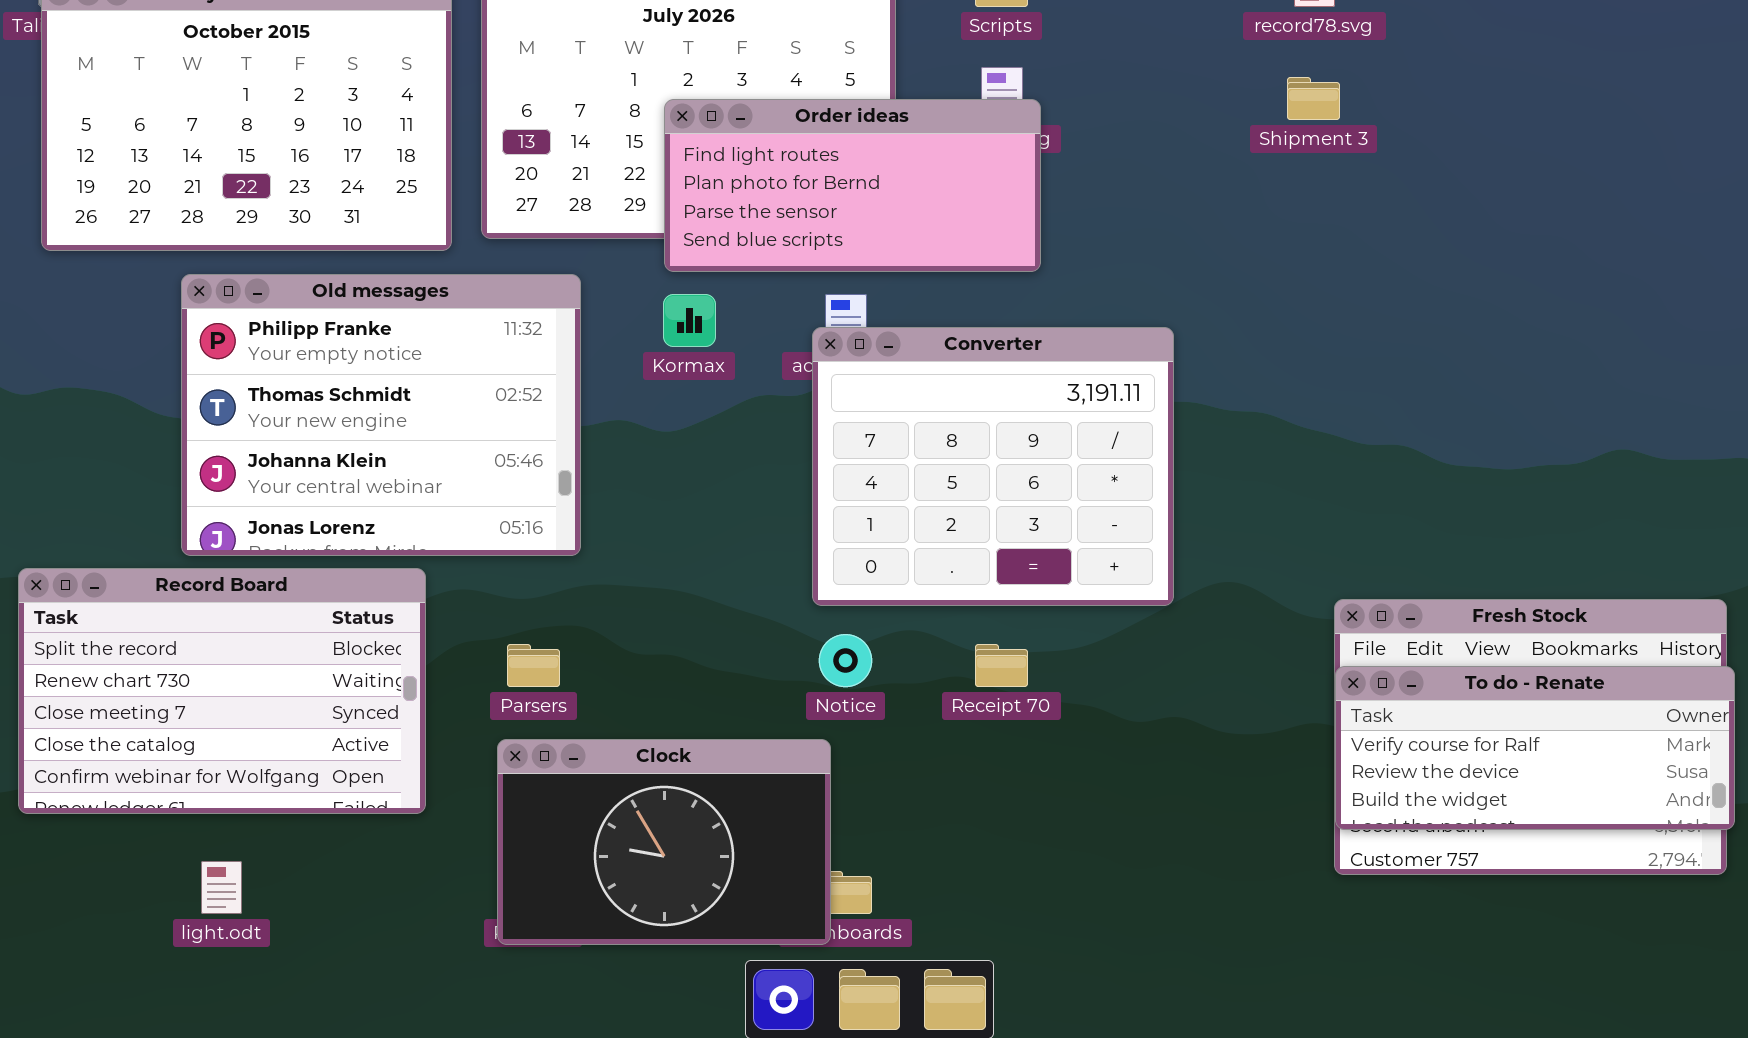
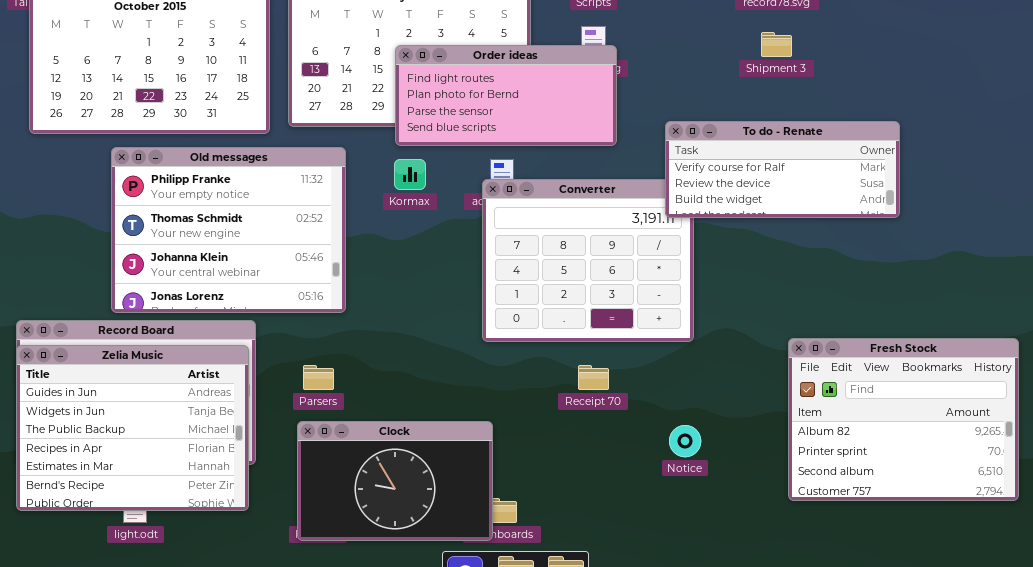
Zelia Music: none -> [16,345,249,511], opened
Notice: [819,634,872,687] -> [669,425,701,457], moved
To do - Renate: [1335,666,1735,830] -> [665,121,900,218], moved

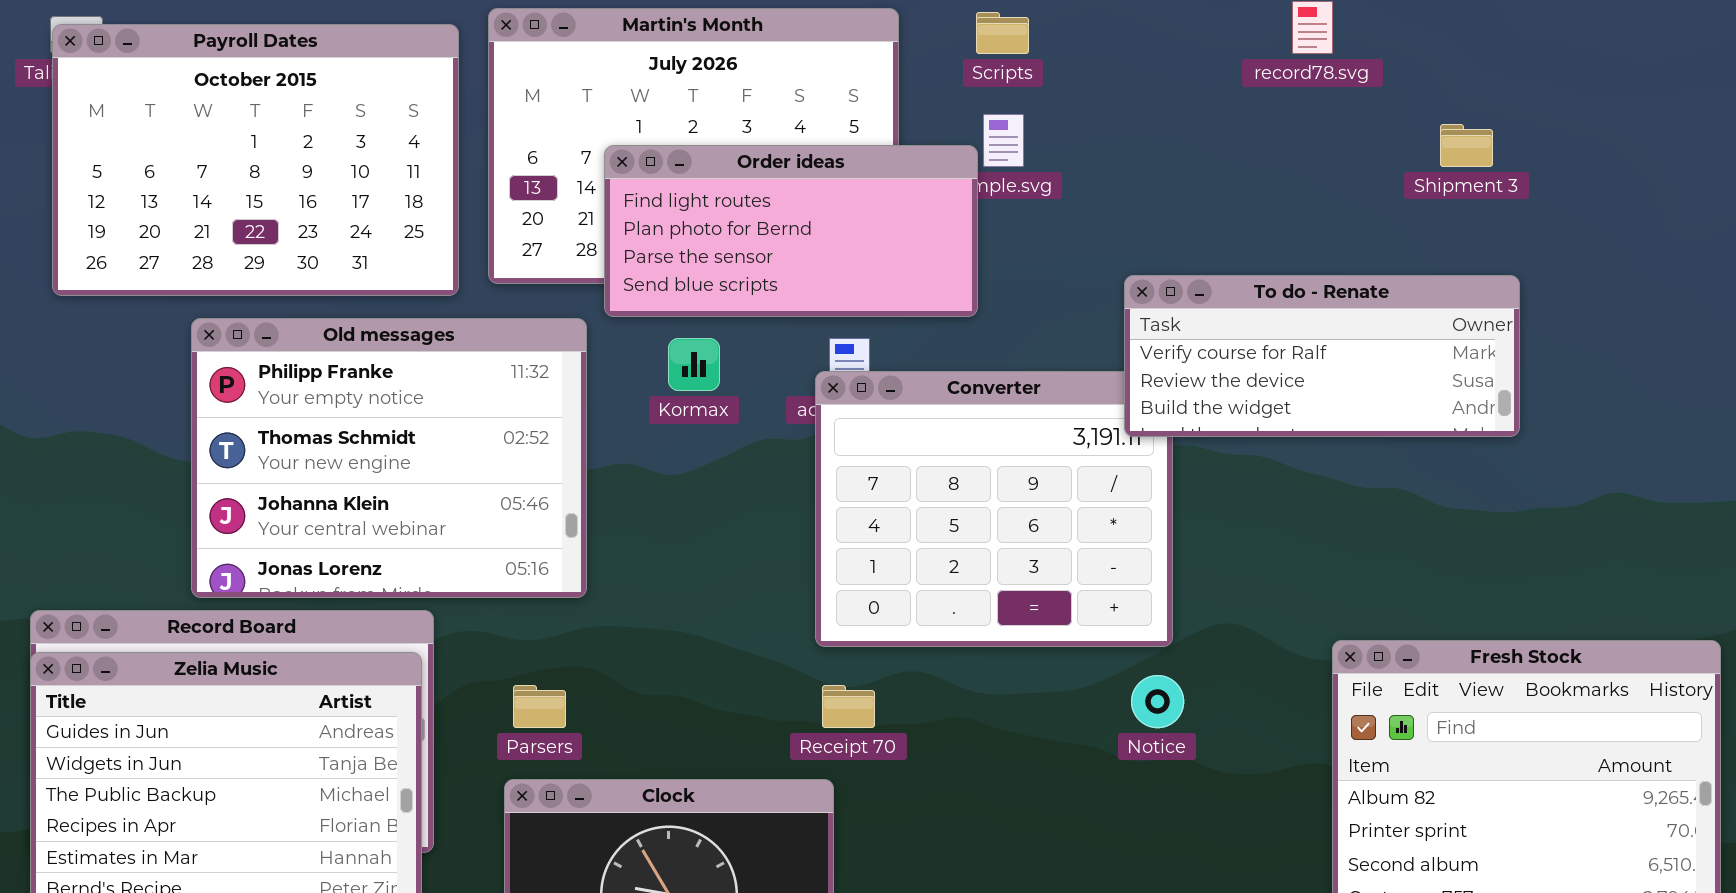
Shipment 3: [761,32,792,57] -> [1440,124,1493,167], moved
Order ideas: [395,45,617,146] -> [604,145,978,317], moved
Receipt 70: [578,365,609,390] -> [822,685,875,728], moved
Notice: [669,425,701,457] -> [1131,675,1184,728], moved

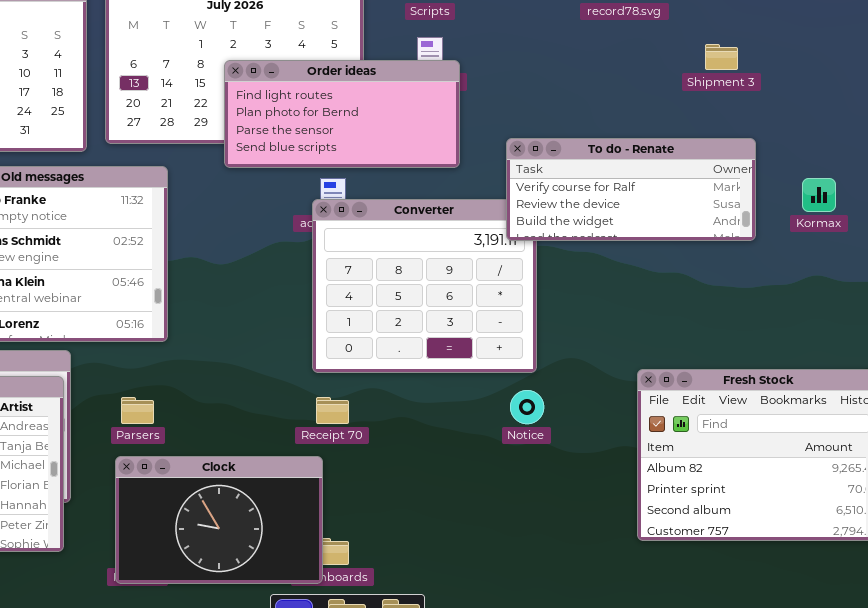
Order ideas: [604,145,978,317] -> [224,60,460,168], moved
Kormax: [668,338,720,391] -> [802,178,836,212], moved

